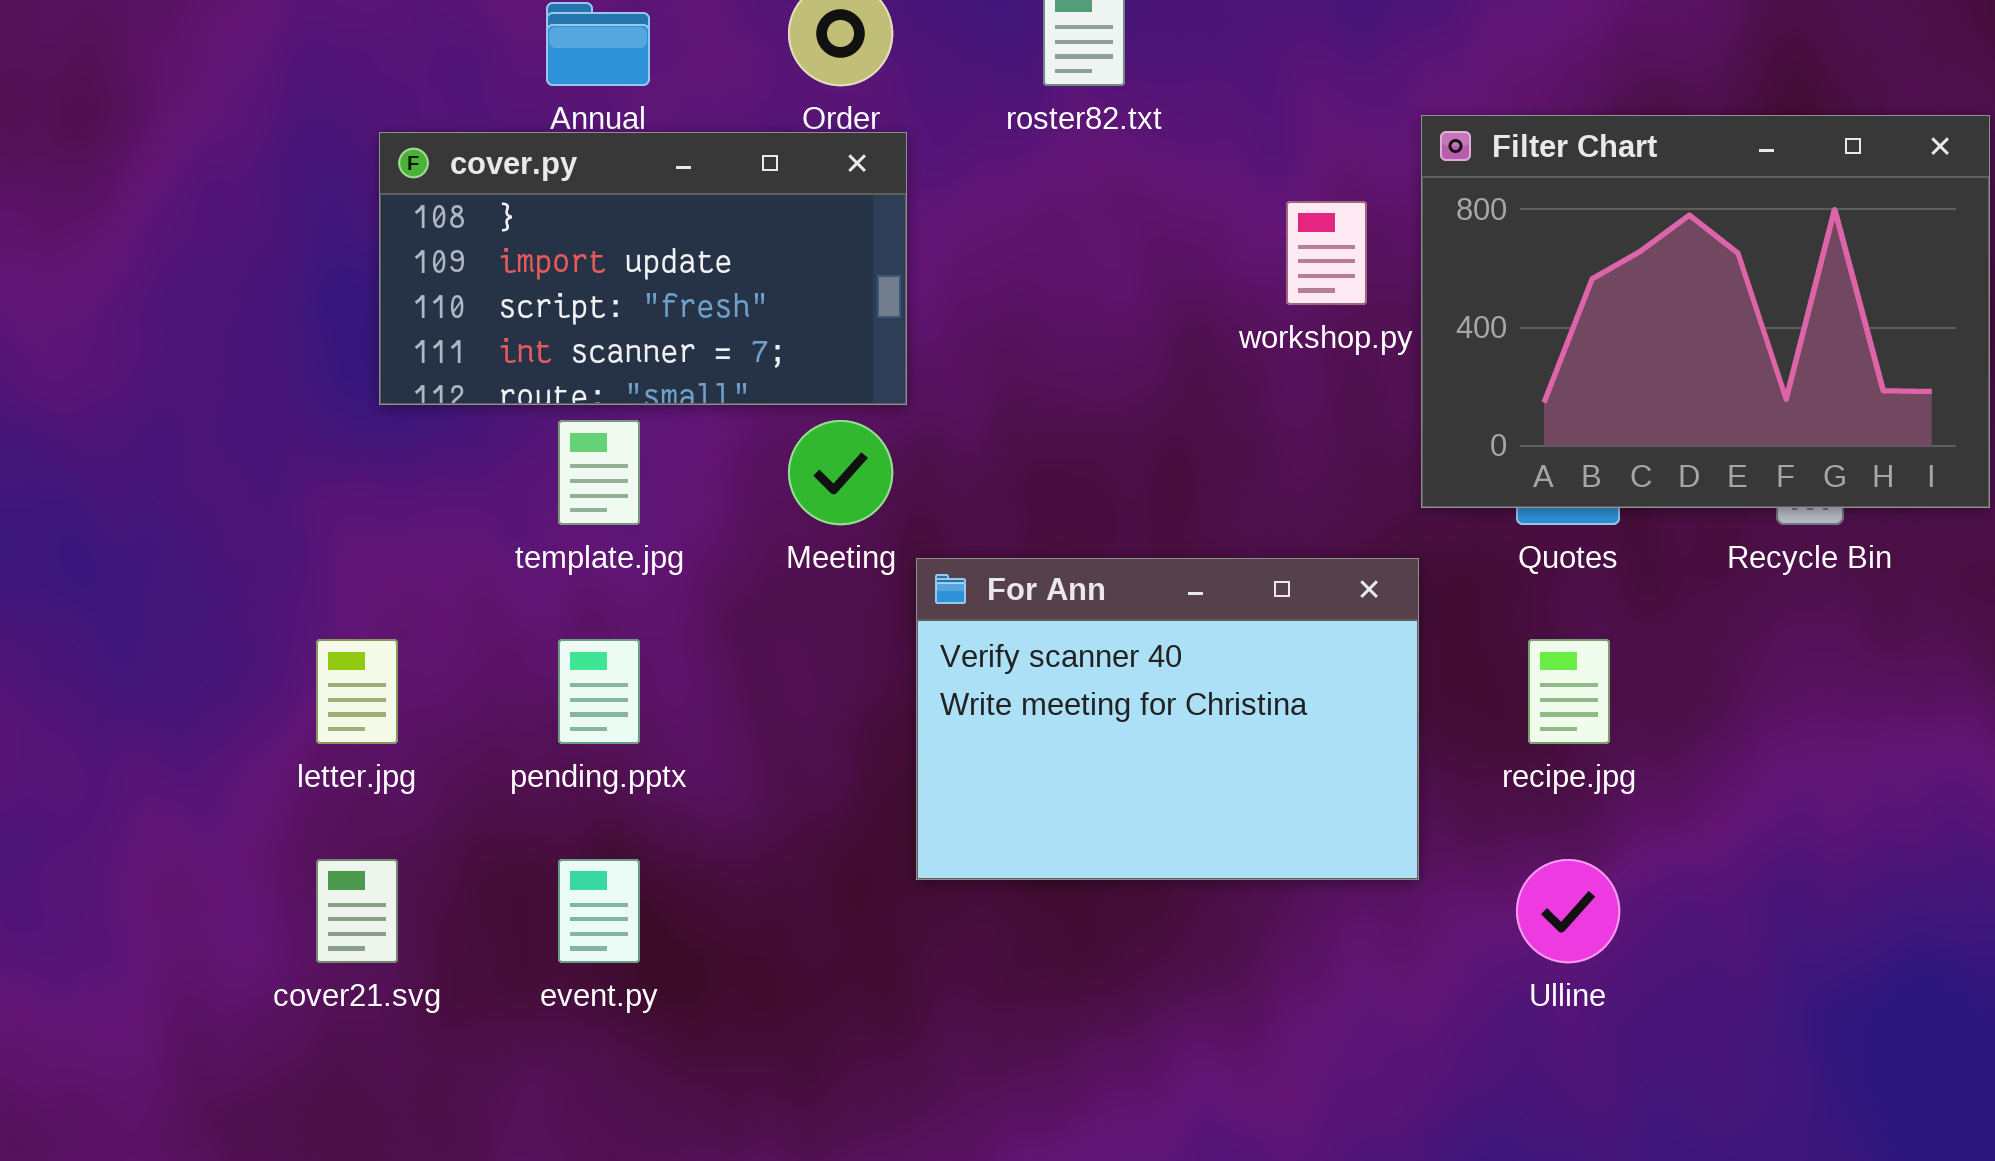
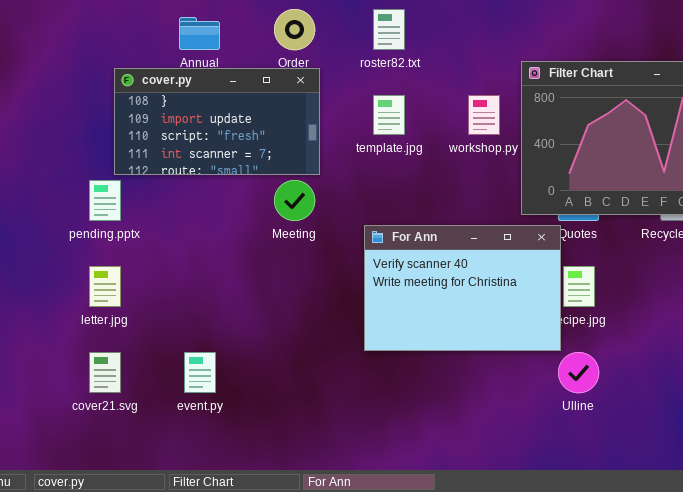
template.jpg: [558,420,640,525] -> [373,95,405,135], moved
For Ann: [916,558,1419,880] -> [364,225,561,351], moved
pending.pptx: [558,639,640,744] -> [89,180,121,221], moved

